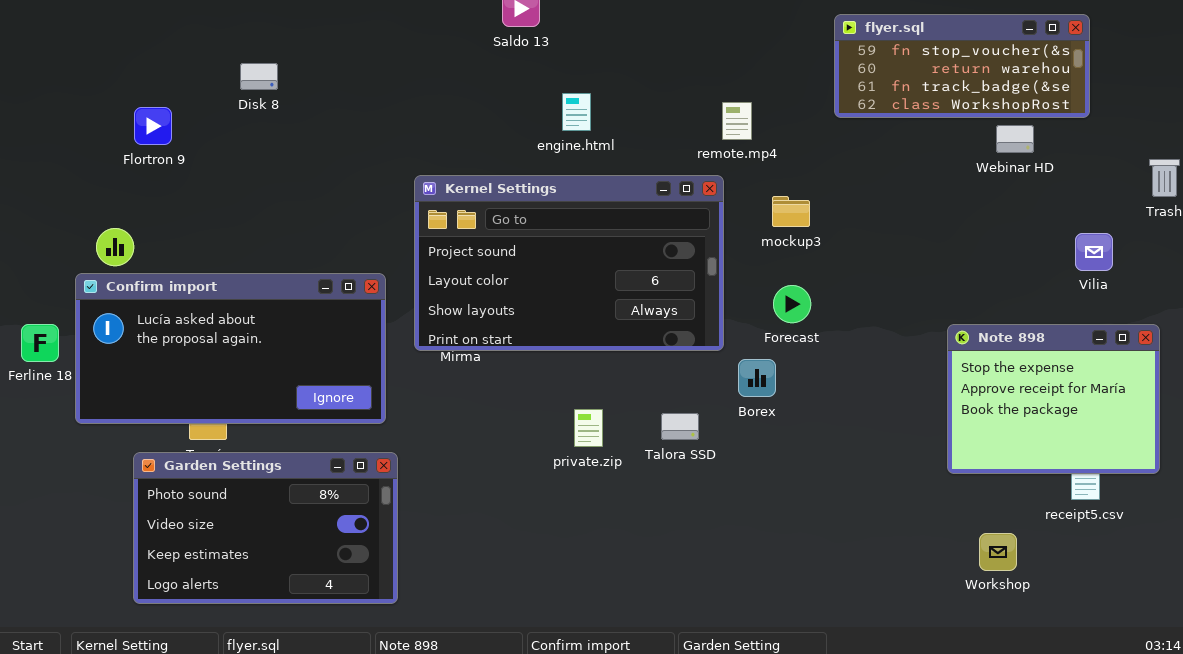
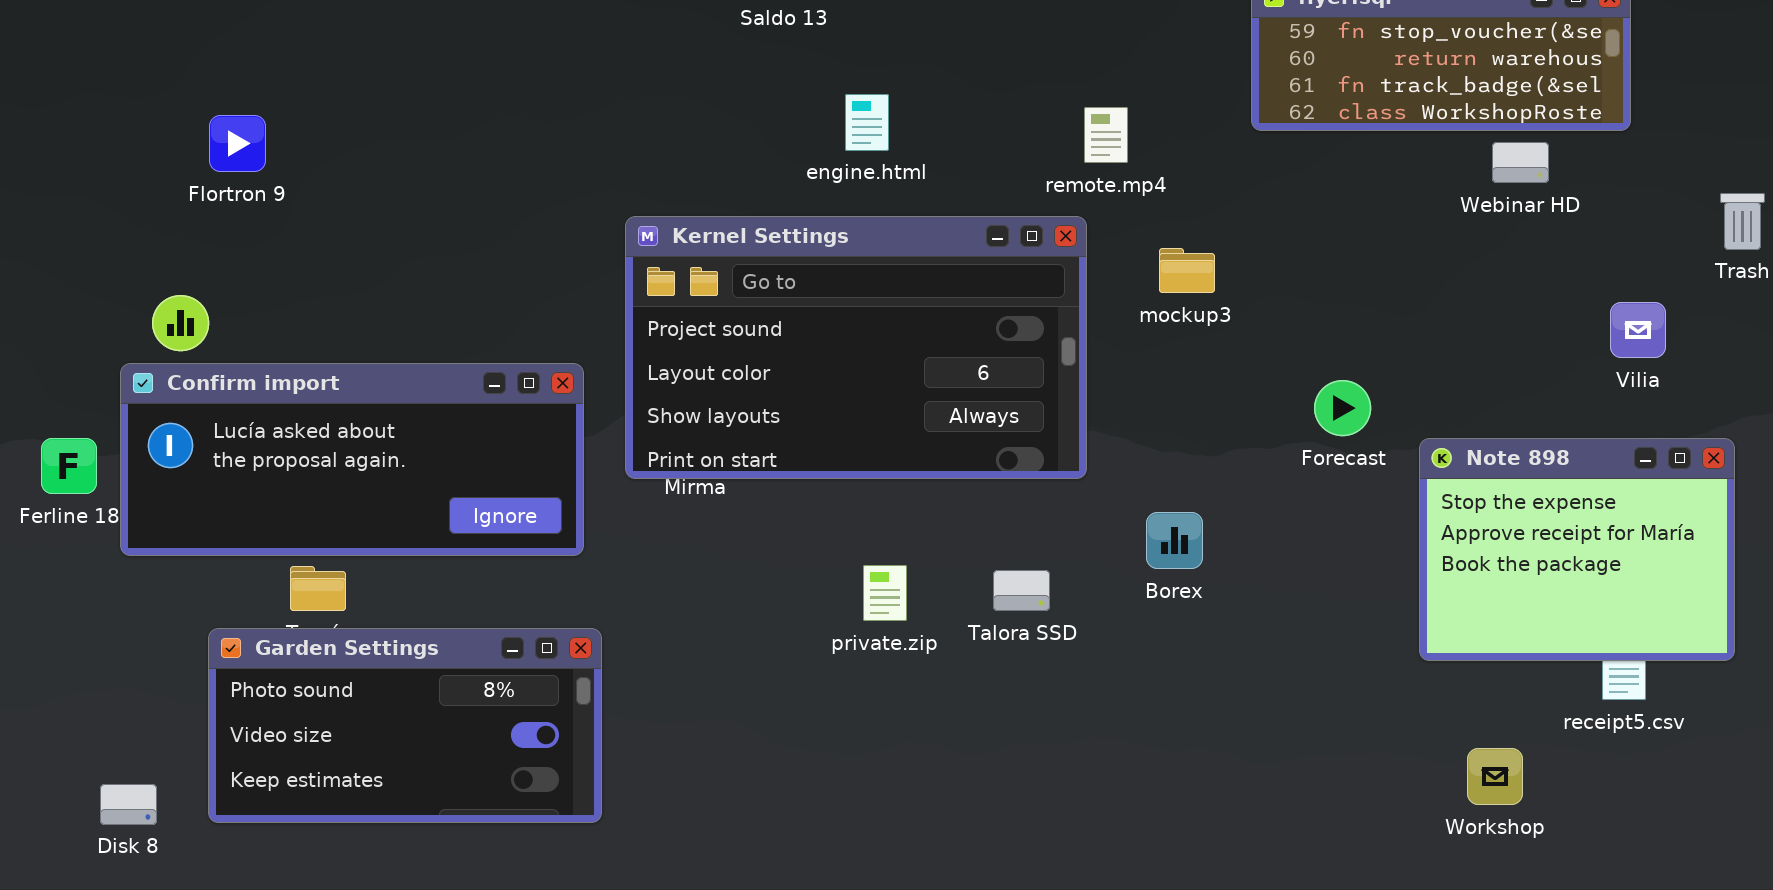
Disk 8: [240,63,278,90] -> [100,784,157,825], moved
Confirm import: [75,273,386,424] -> [120,363,584,556], resized
Forecast: [773,285,811,323] -> [1314,380,1371,436], moved
Borex: [738,359,776,397] -> [1146,512,1203,569], moved
Garden Settings: [133,452,398,604] -> [208,628,602,823], resized

